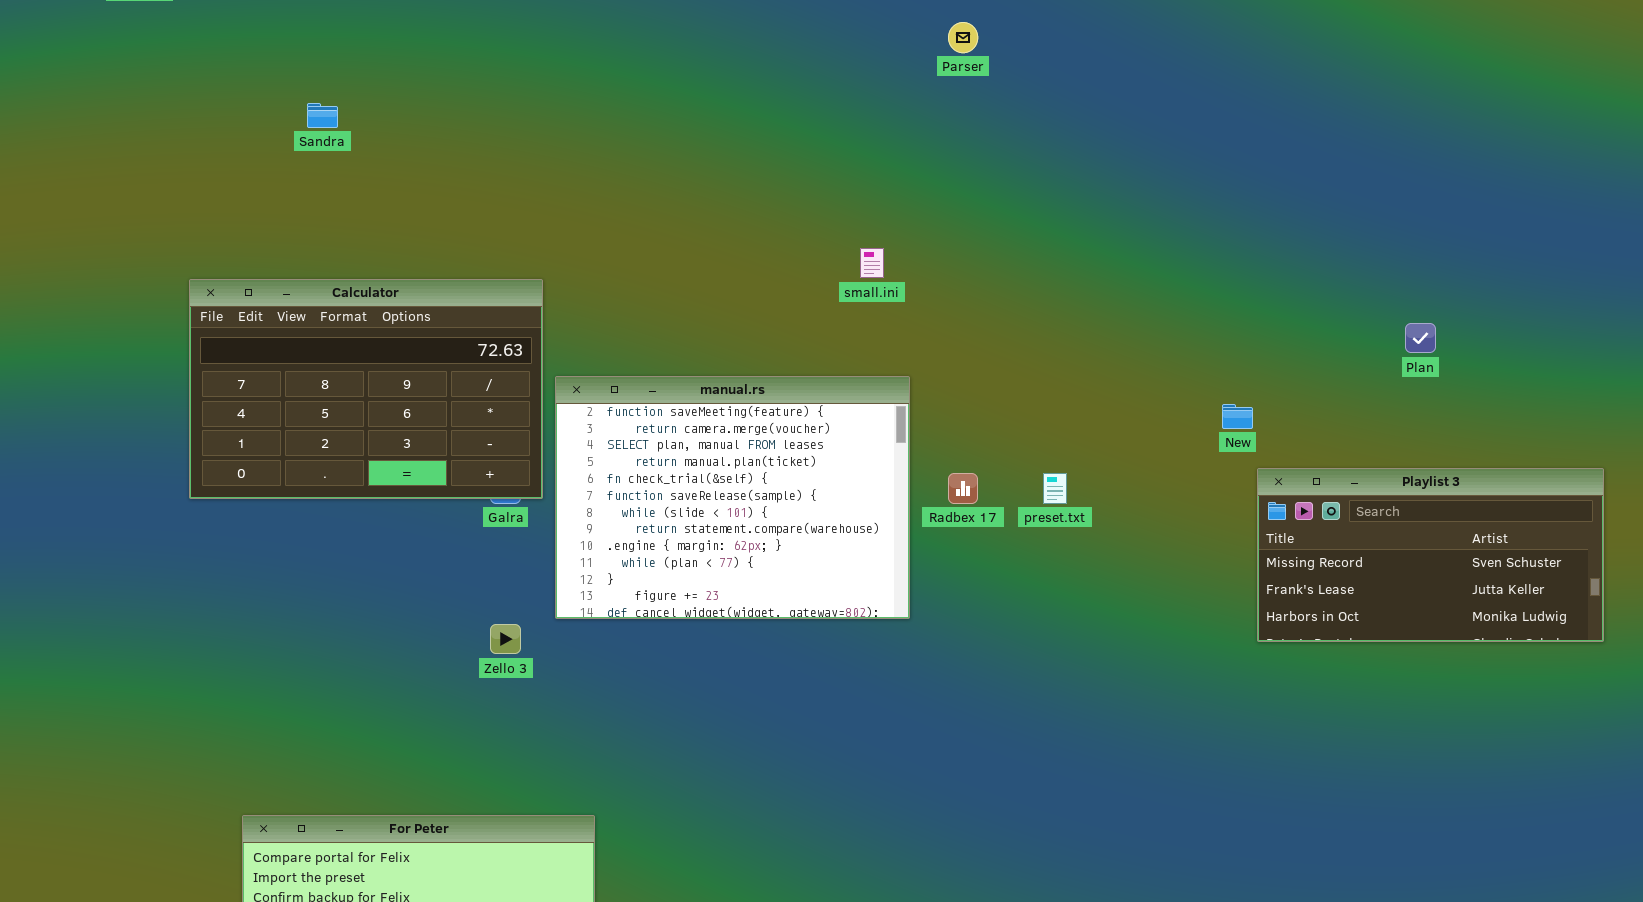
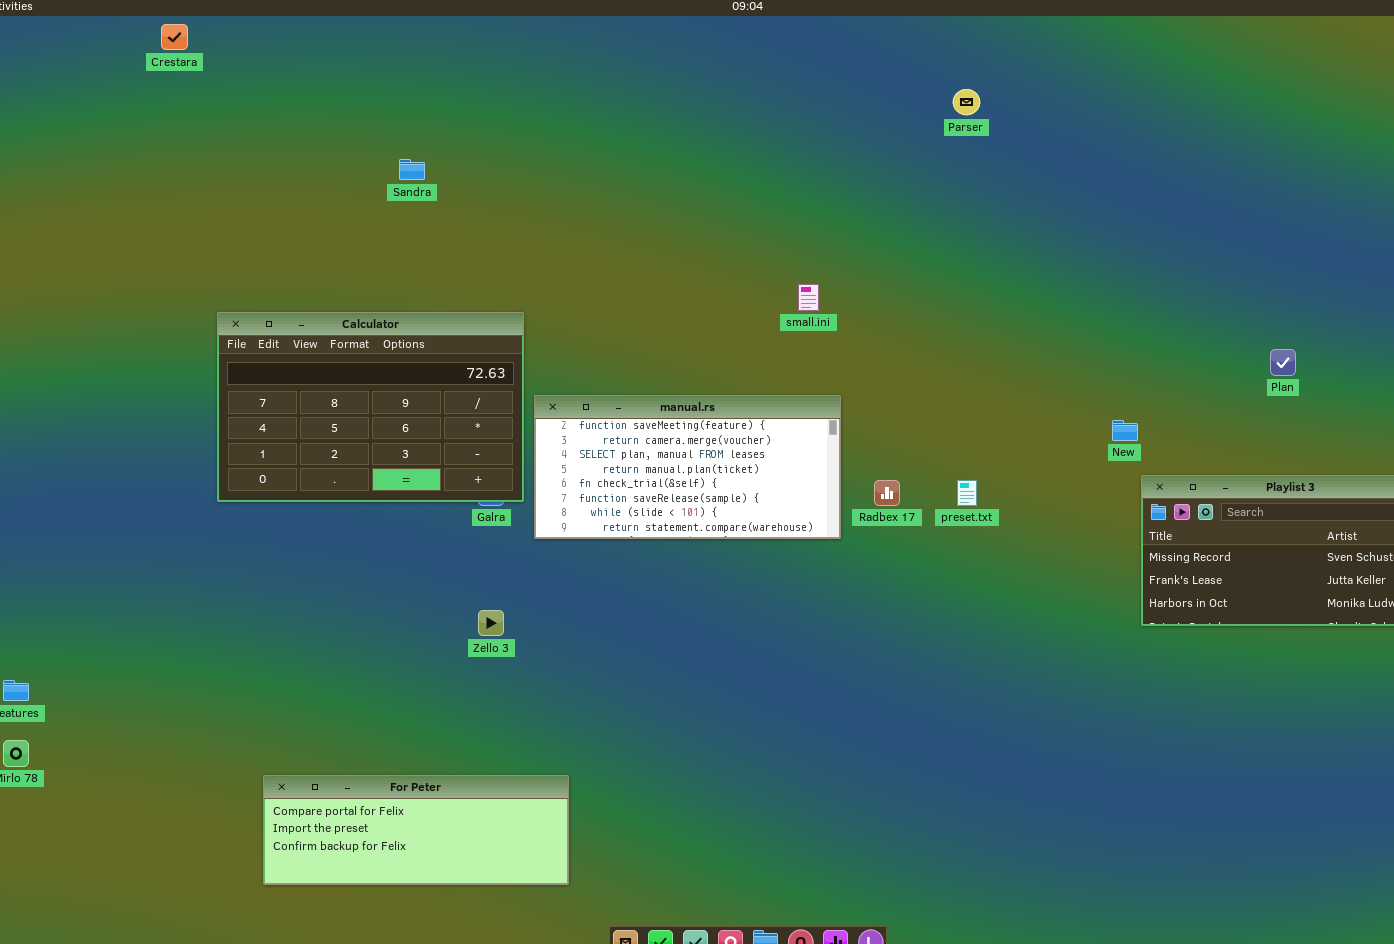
Parser: [948,22,978,53] -> [953,89,980,115], moved
Sandra: [307,103,338,128] -> [399,159,425,180], moved
manual.rs: [555,376,910,619] -> [534,395,841,539], resized

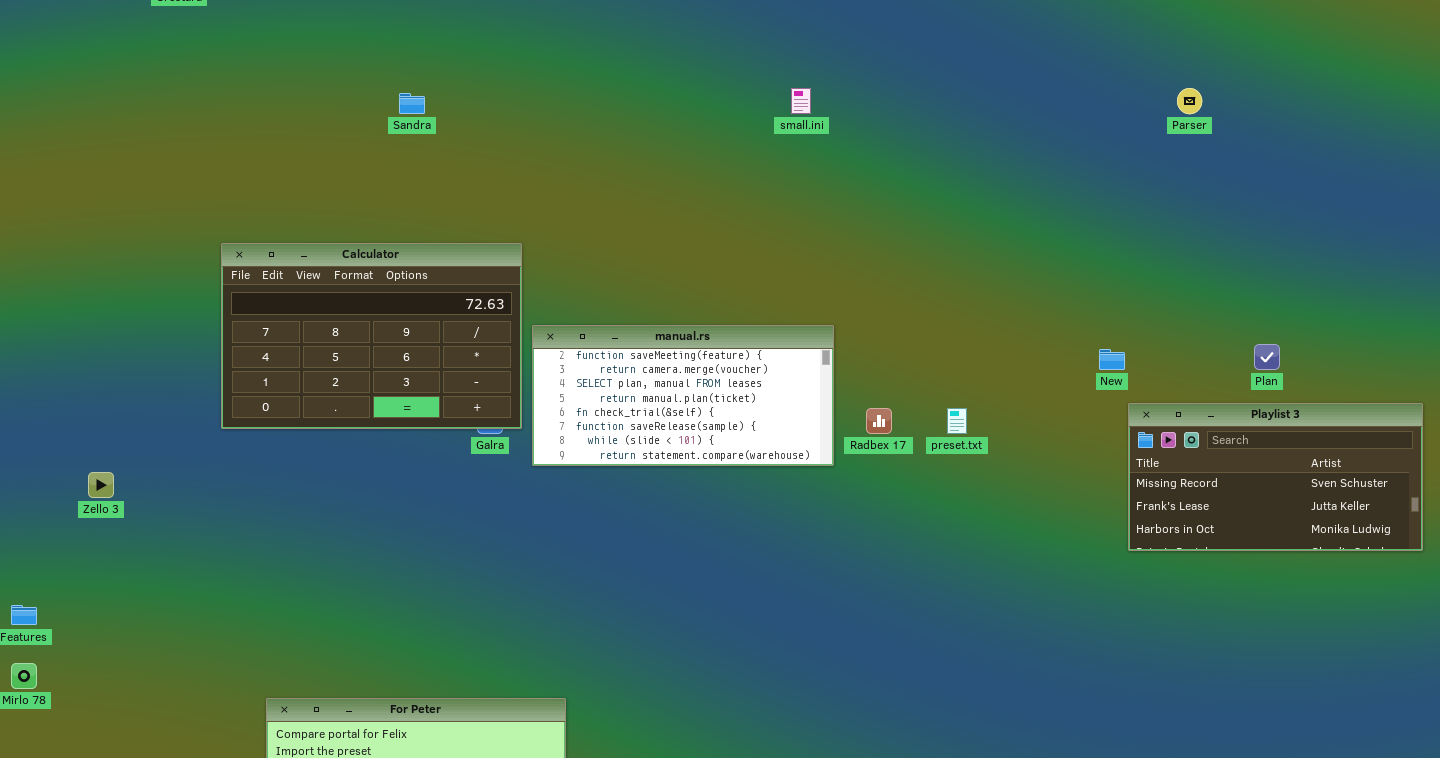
Parser: [953,89,980,115] -> [1177,88,1202,114], moved
small.ini: [798,284,819,311] -> [791,88,811,114], moved
Plan: [1270,349,1296,376] -> [1254,344,1280,370], moved
Zello 3: [478,610,504,636] -> [88,472,114,498], moved

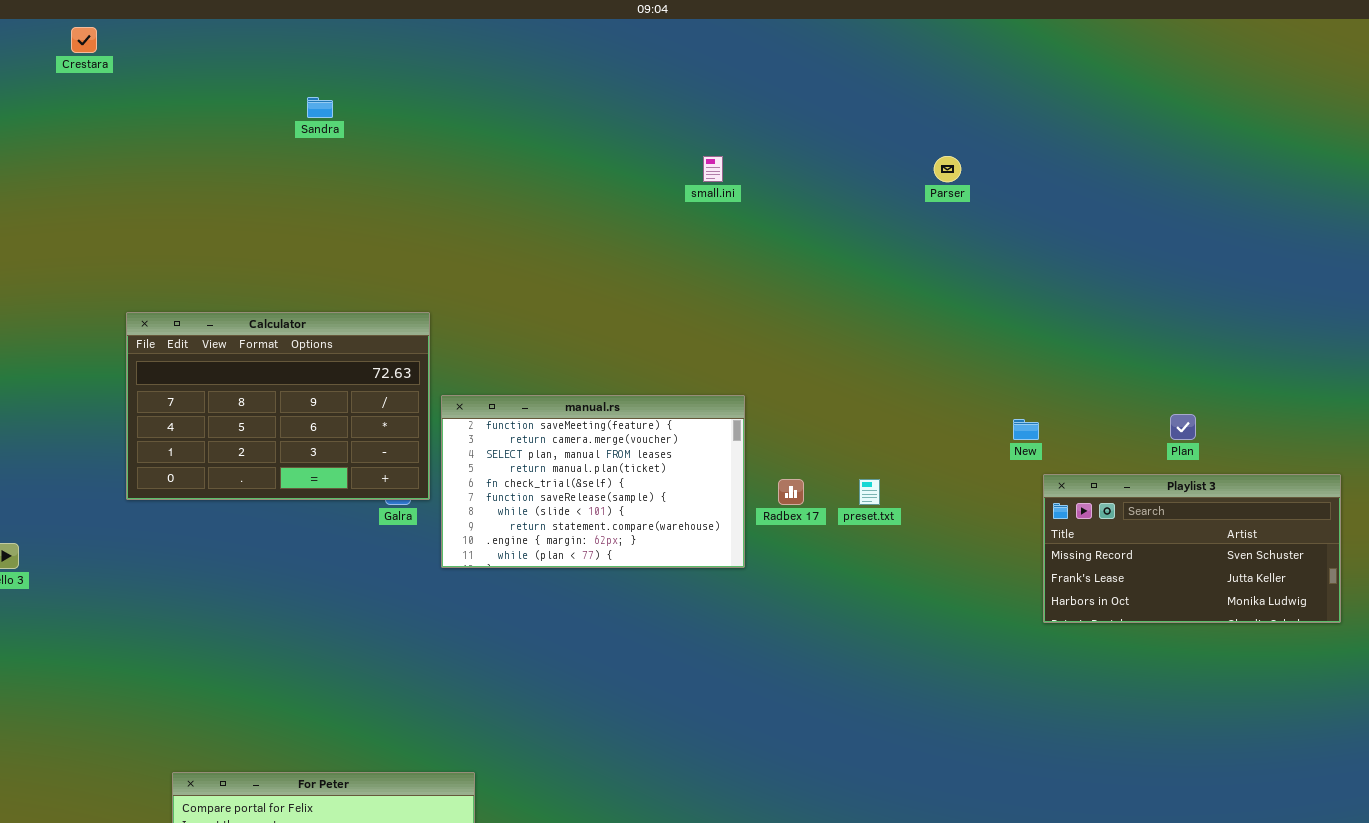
Parser: [1177,88,1202,114] -> [934,156,961,182], moved
Sandra: [399,93,425,114] -> [307,97,333,118], moved
manual.rs: [532,325,834,466] -> [441,395,745,568], resized

